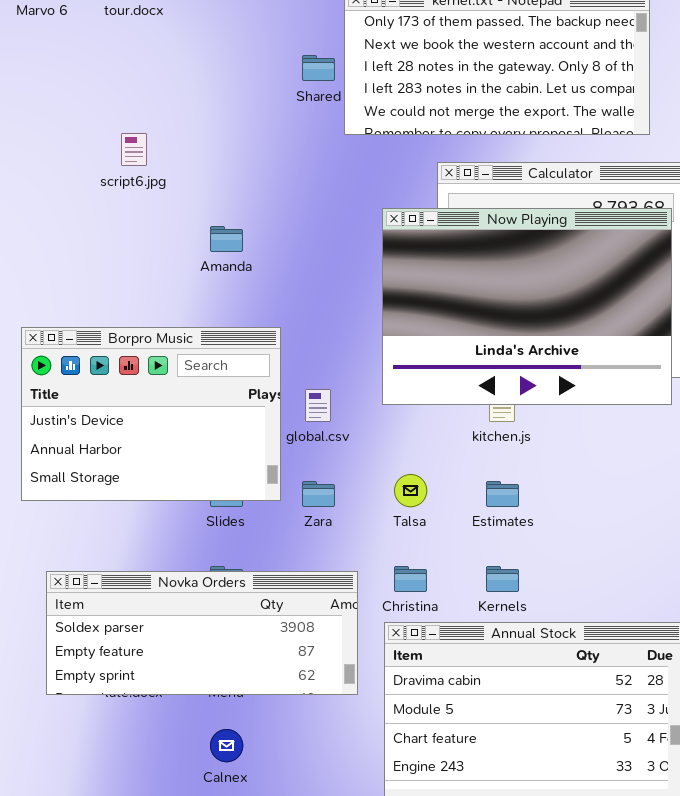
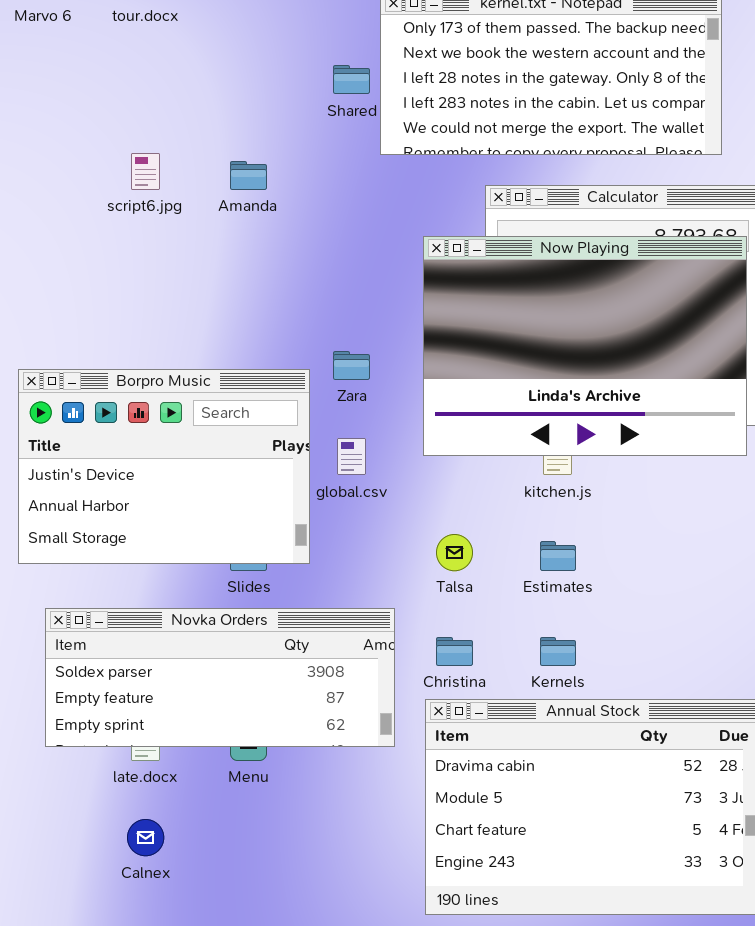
Amanda: [210,226,243,252] -> [230,161,267,190], moved
Zara: [302,481,335,507] -> [333,351,370,380], moved
Novka Orders: [46,571,358,695] -> [45,608,395,747], moved
Calnex: [210,729,243,762] -> [127,819,164,856], moved

